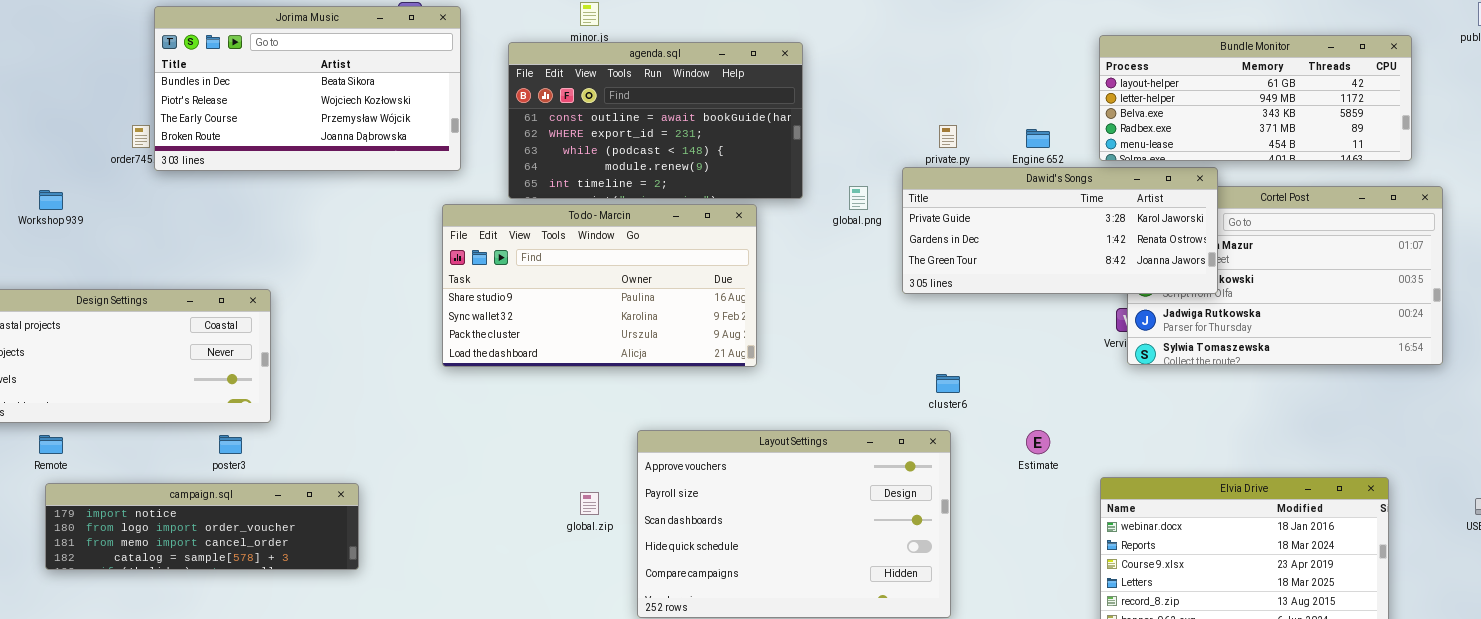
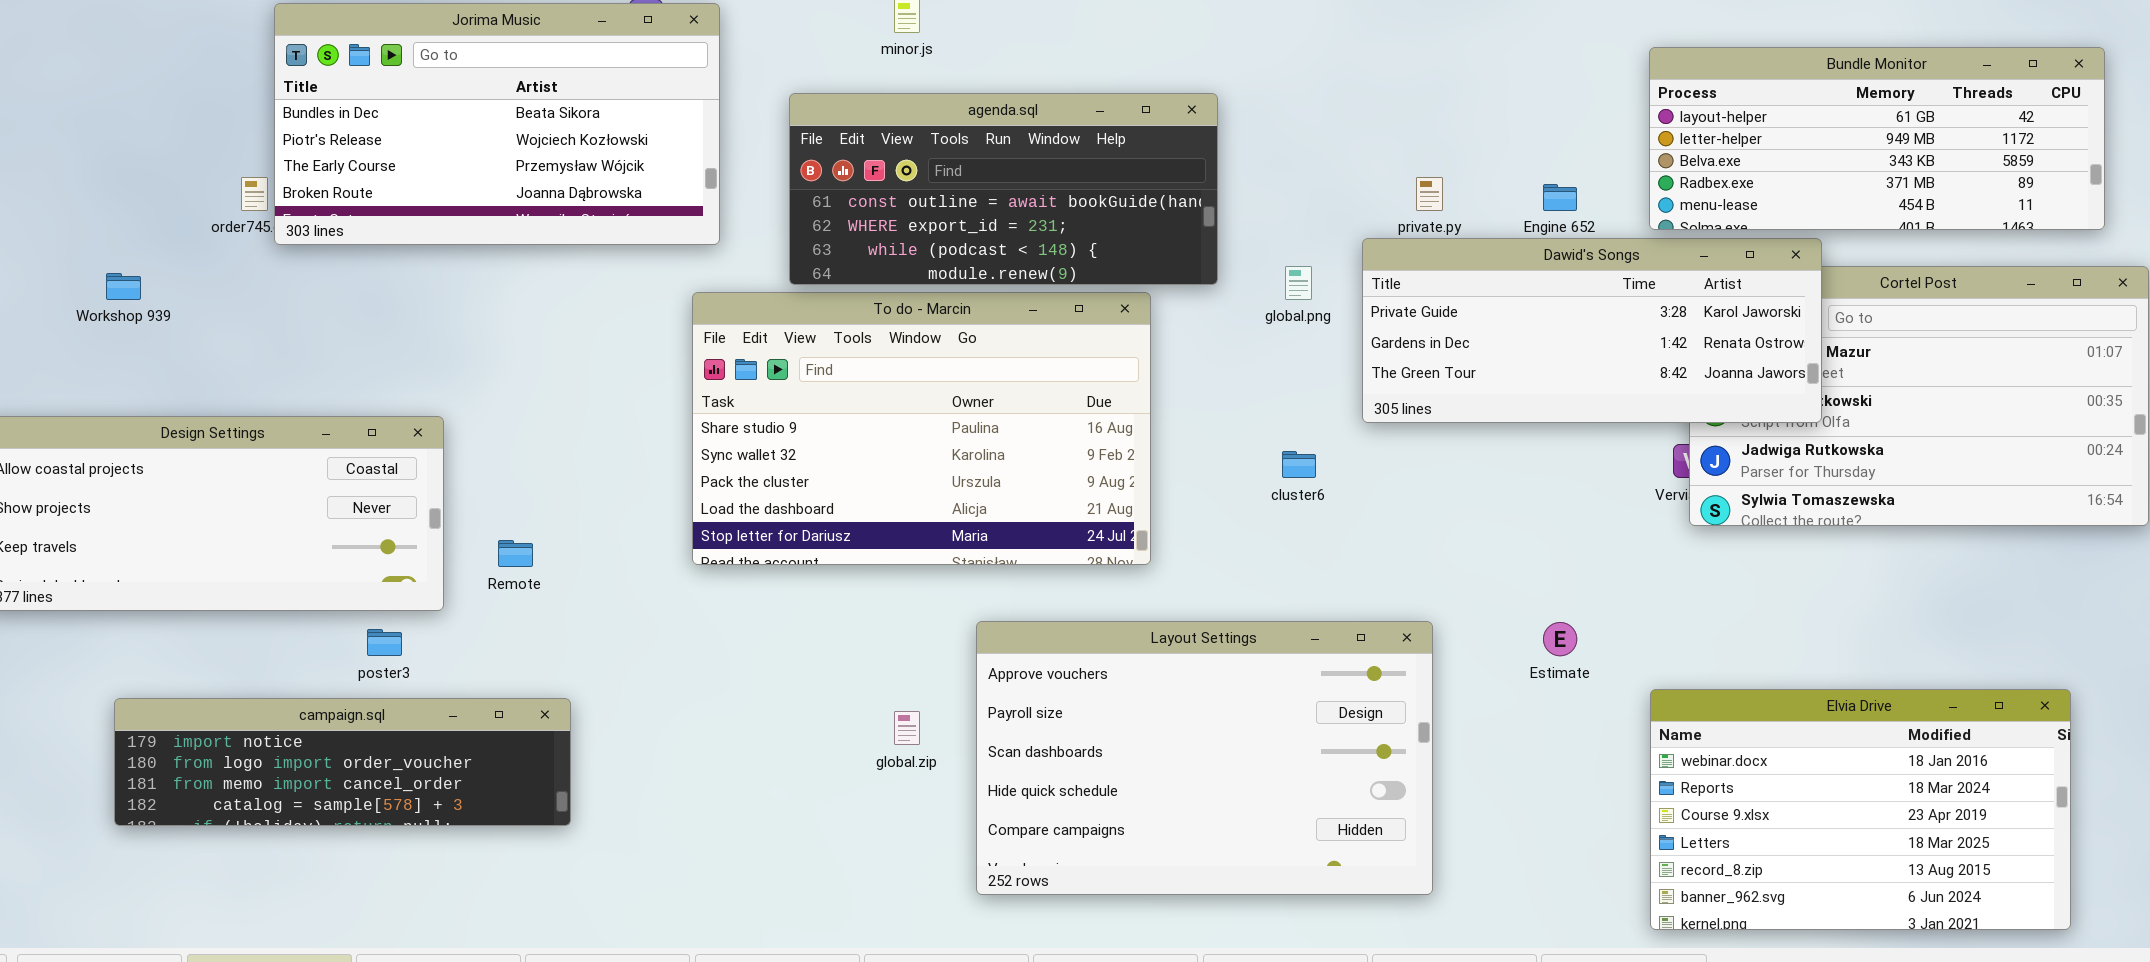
agenda.sql: [508,42,803,199] -> [789,93,1218,285], resized
To do - Marcin: [442,204,757,367] -> [692,292,1151,565], resized
cluster6: [936,374,960,393] -> [1282,451,1316,478], moved
Remote: [39,435,63,454] -> [498,540,533,567], moved

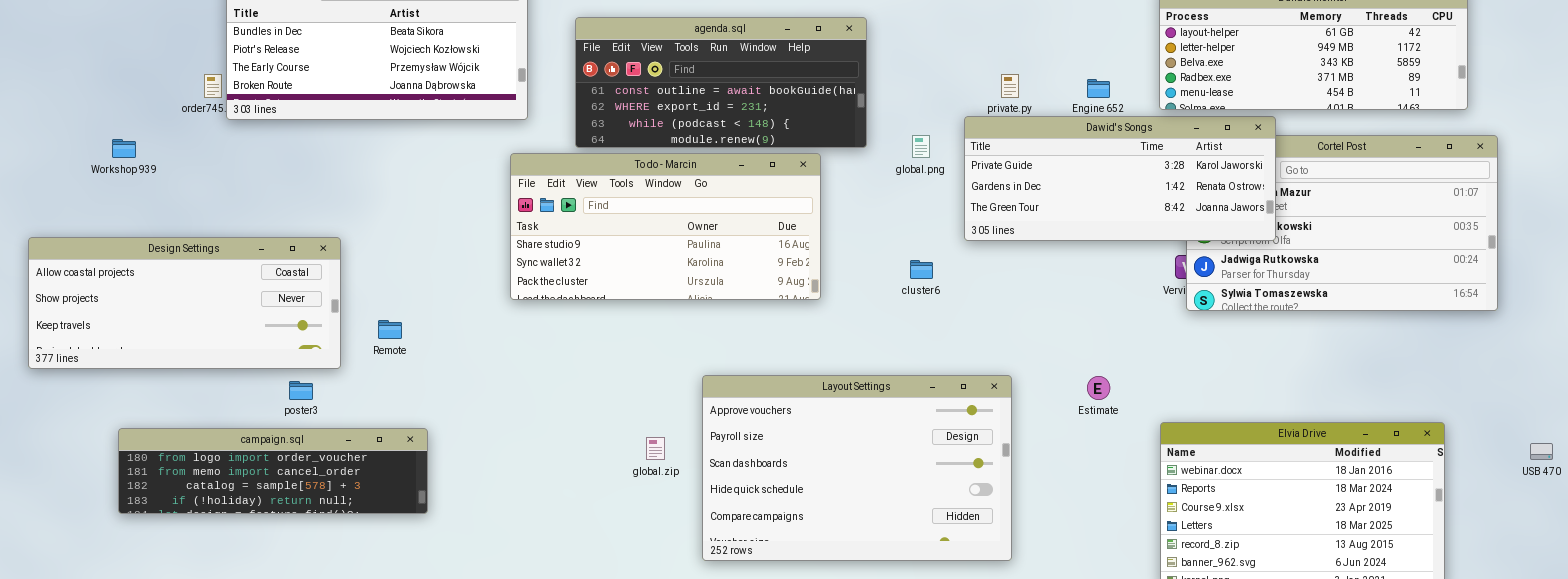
To do - Marcin: [692,292,1151,565] -> [510,153,821,300], resized
campaign.sql: [114,698,571,826] -> [118,428,428,514], scrolled down 1 row

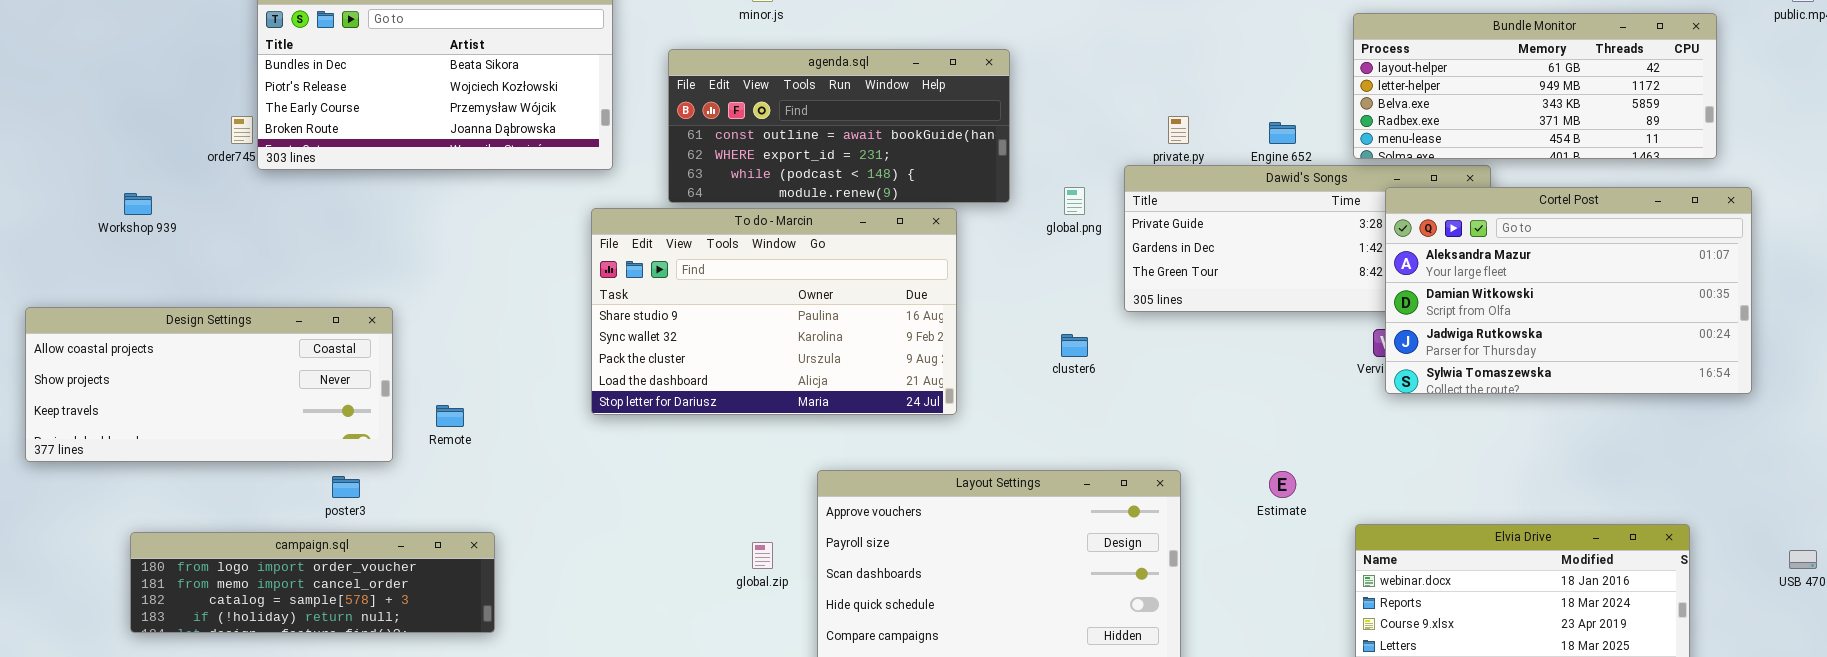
Cortel Post: [1186,135,1498,311] -> [1385,187,1752,394], raised
To do - Marcin: [510,153,821,300] -> [591,208,957,415], resized

